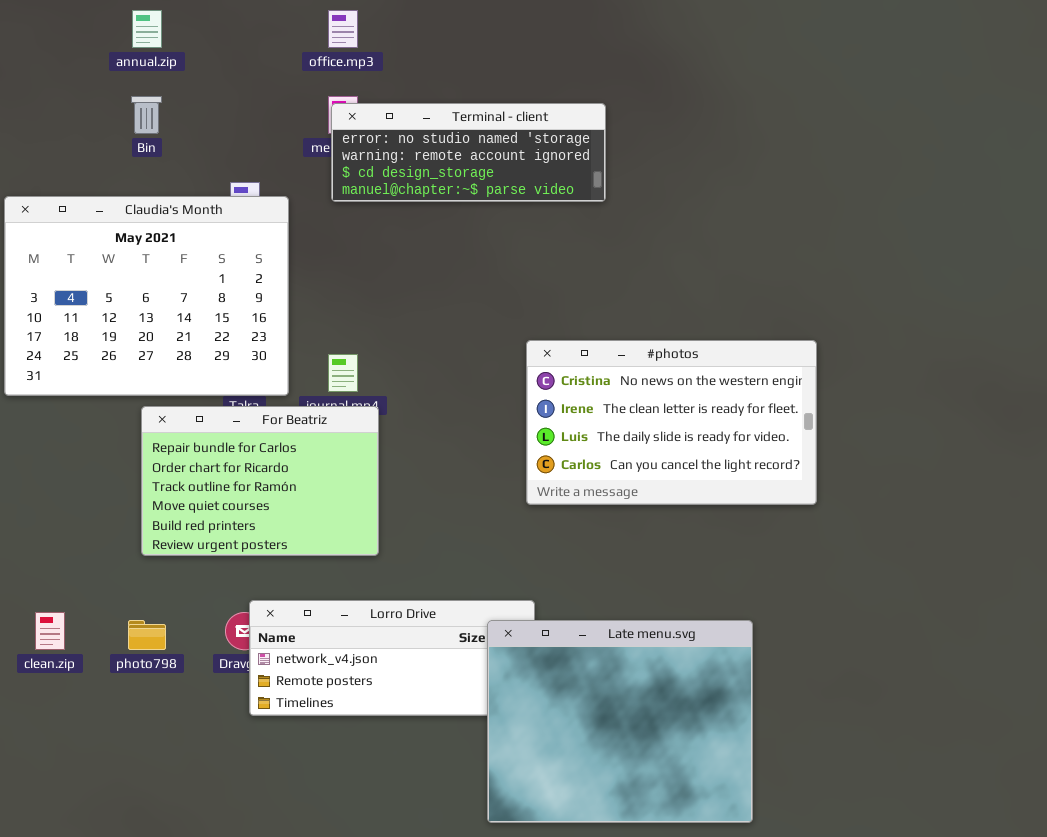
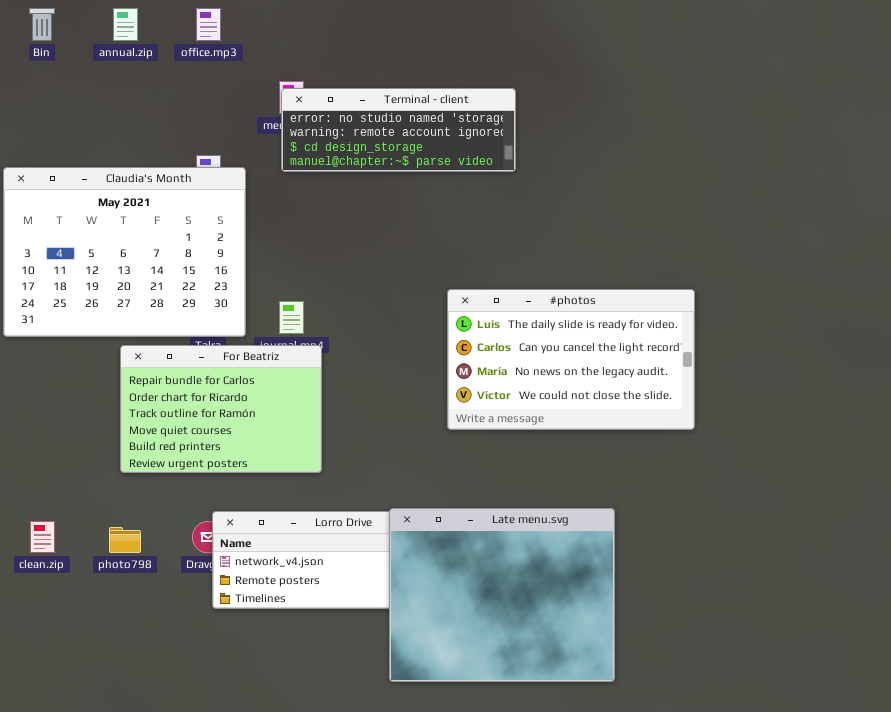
office.mp3: [328,10,358,48] -> [196,8,221,41], moved
Bin: [131,96,162,134] -> [29,8,55,41], moved
#photos: [526,340,817,505] -> [447,289,695,430], scrolled down 2 rows
Late menu.svg: [487,620,753,823] -> [389,508,615,682], moved

